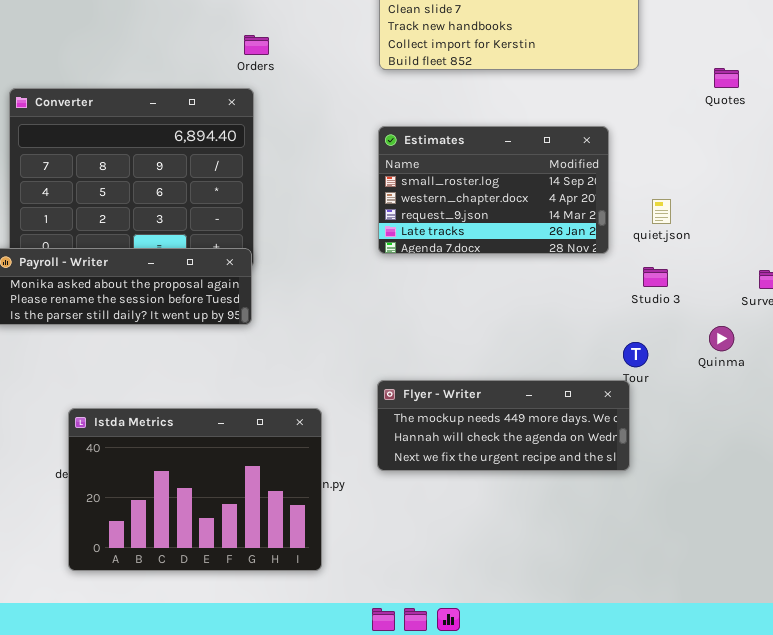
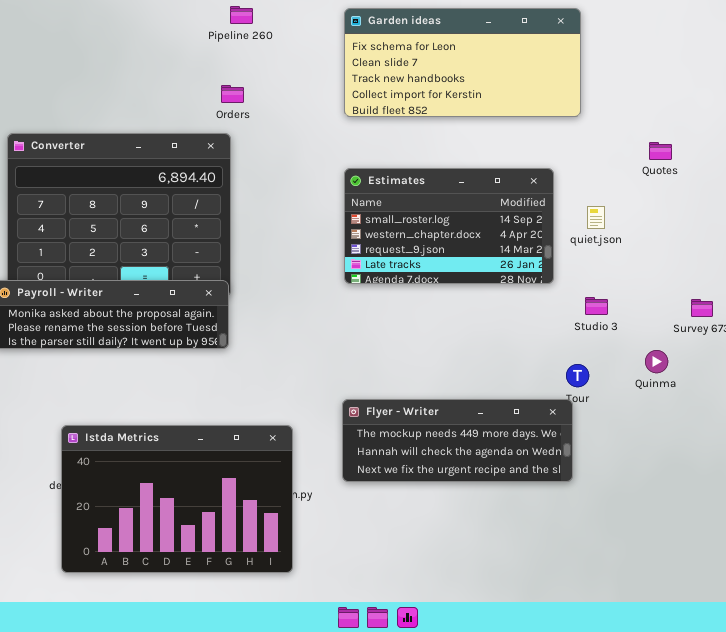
Quotes: [714,68,739,88] -> [649,142,672,160], moved
quiet.json: [652,199,671,224] -> [587,206,605,229], moved

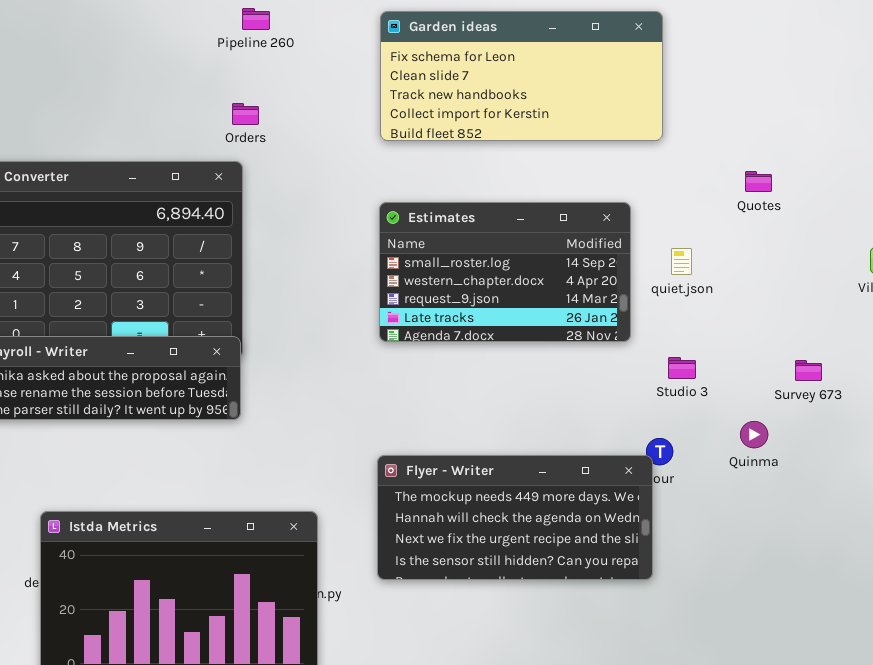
Flyer - Writer: [342,399,573,482] -> [377,455,653,580], resized

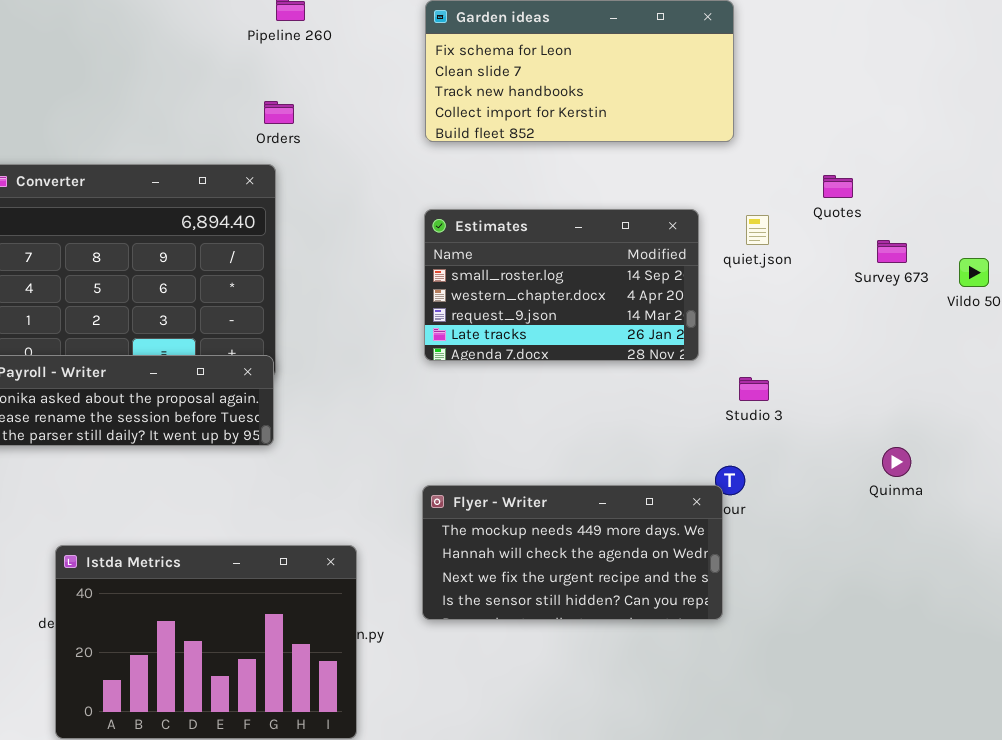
quiet.json: [671,248,692,275] -> [746,215,769,245], moved
Survey 673: [795,360,822,381] -> [877,240,907,263], moved
Quinma: [740,421,768,448] -> [882,447,911,477], moved

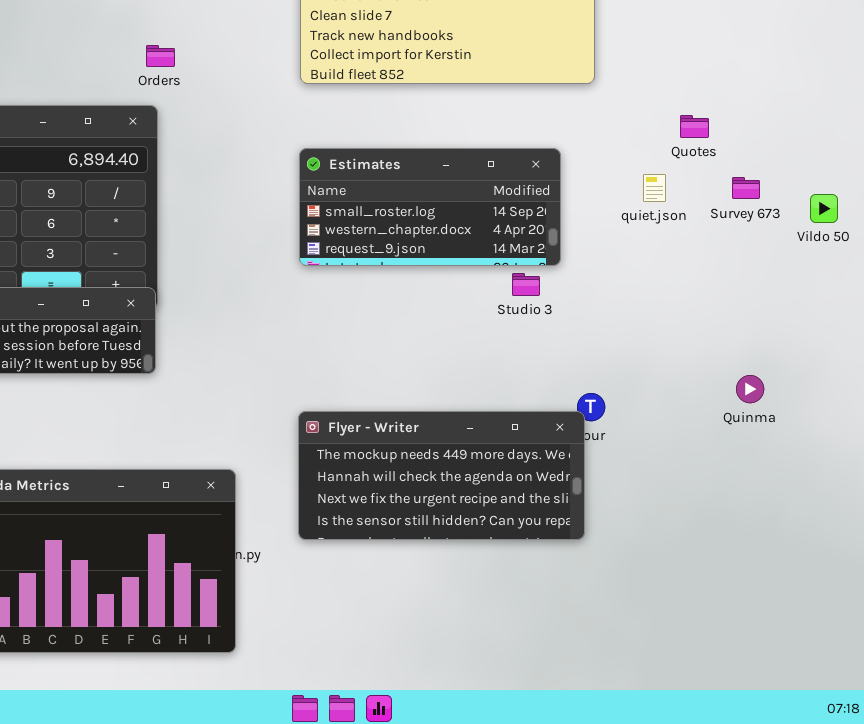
Estimates: [424,209,699,361] -> [299,148,561,266], resized
quiet.json: [746,215,769,245] -> [643,174,666,202], moved
Studio 3: [739,377,769,401] -> [512,273,540,296], moved

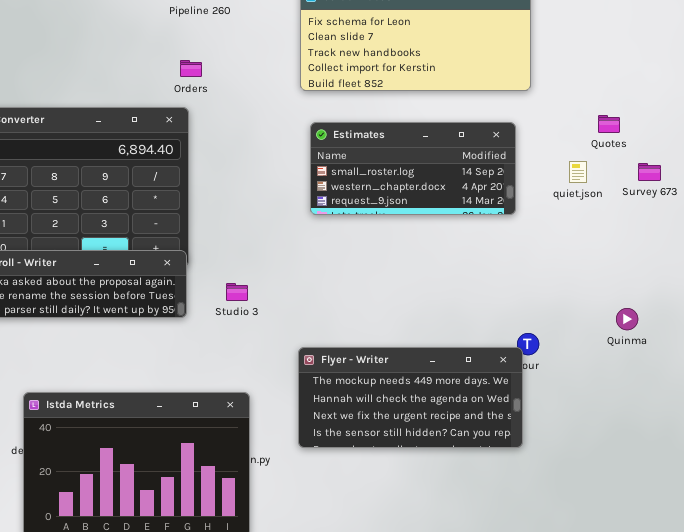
Estimates: [299,148,561,266] -> [310,122,516,215], moved
Studio 3: [512,273,540,296] -> [226,283,248,301], moved
Quinma: [736,375,764,403] -> [616,308,638,330], moved

